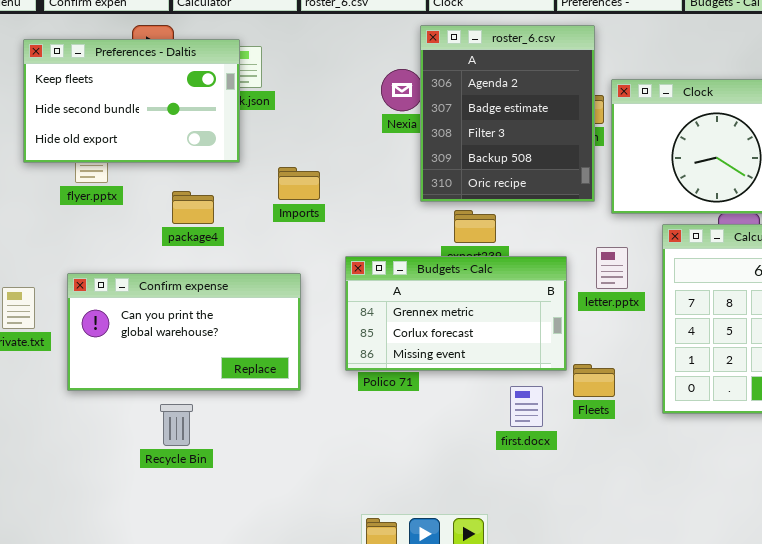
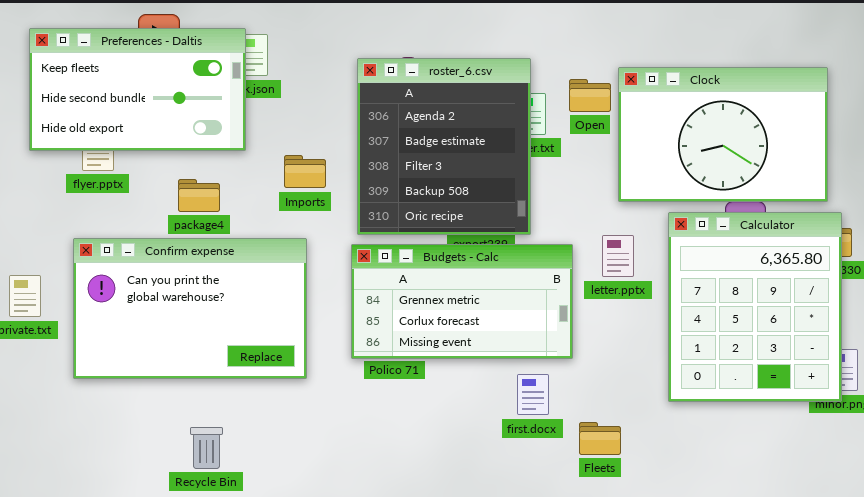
roster_6.csv: [420,25,595,202] -> [357,58,531,235], moved
Confirm expense: [67,273,301,391] -> [73,238,307,379], resized
Fleets: [573,364,615,397] -> [579,422,621,455], moved
Recycle Bin: [160,404,193,446] -> [190,427,223,469], moved

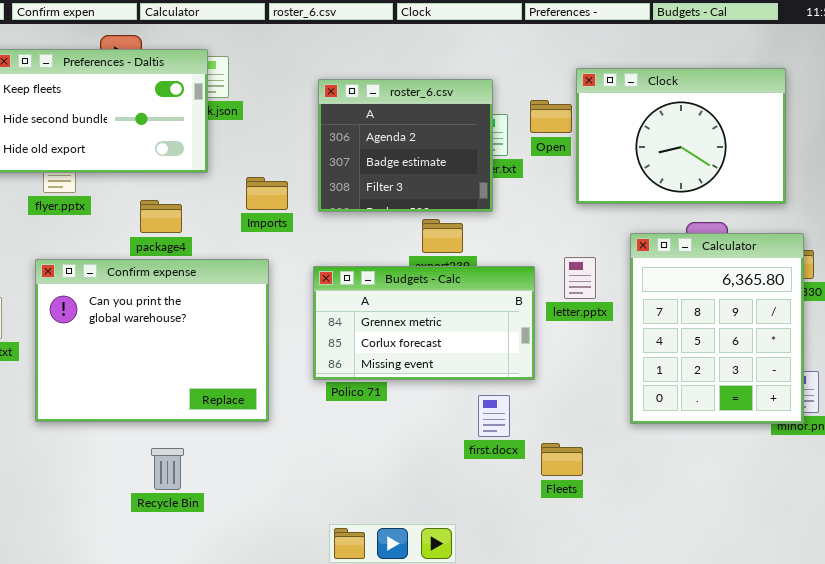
roster_6.csv: [357,58,531,235] -> [318,79,493,212], resized
Clock: [618,67,828,202] -> [576,68,786,204], moved
Confirm expense: [73,238,307,379] -> [35,259,269,422], resized

